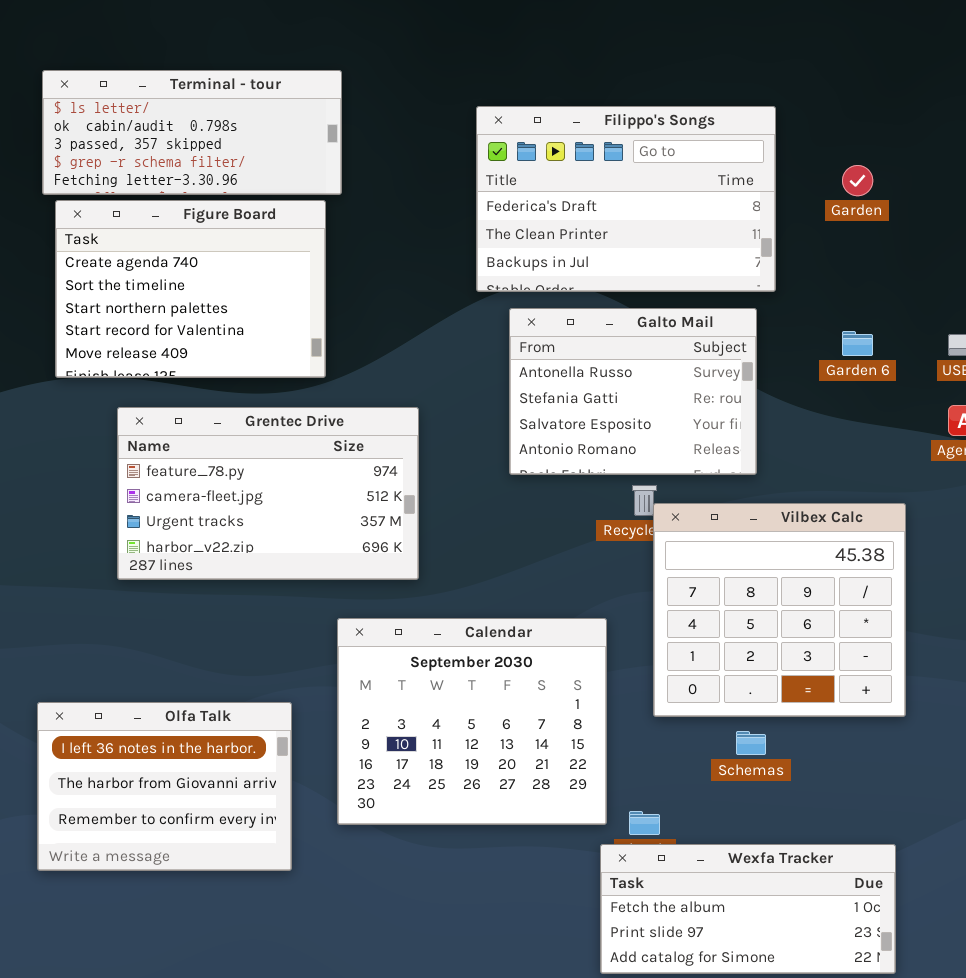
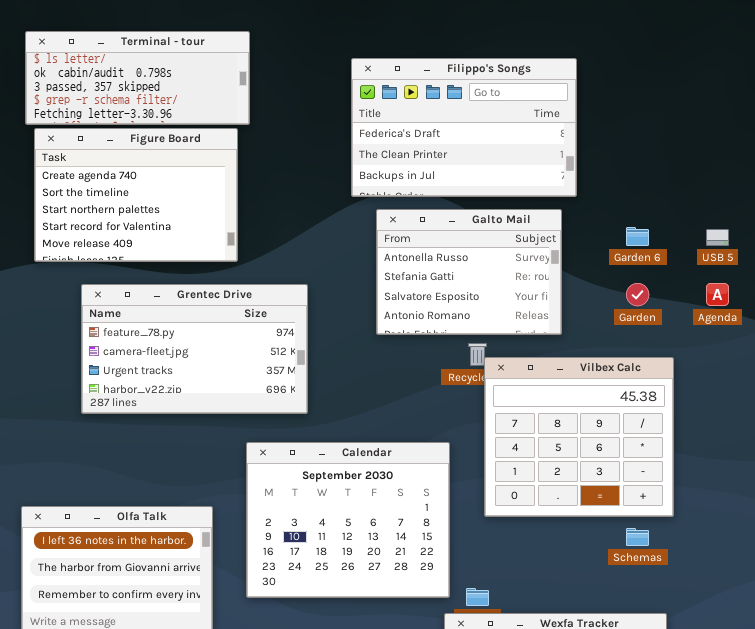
Garden: [842,165,873,196] -> [626,283,649,306], moved
Schemas: [736,731,766,755] -> [626,528,649,546], moved

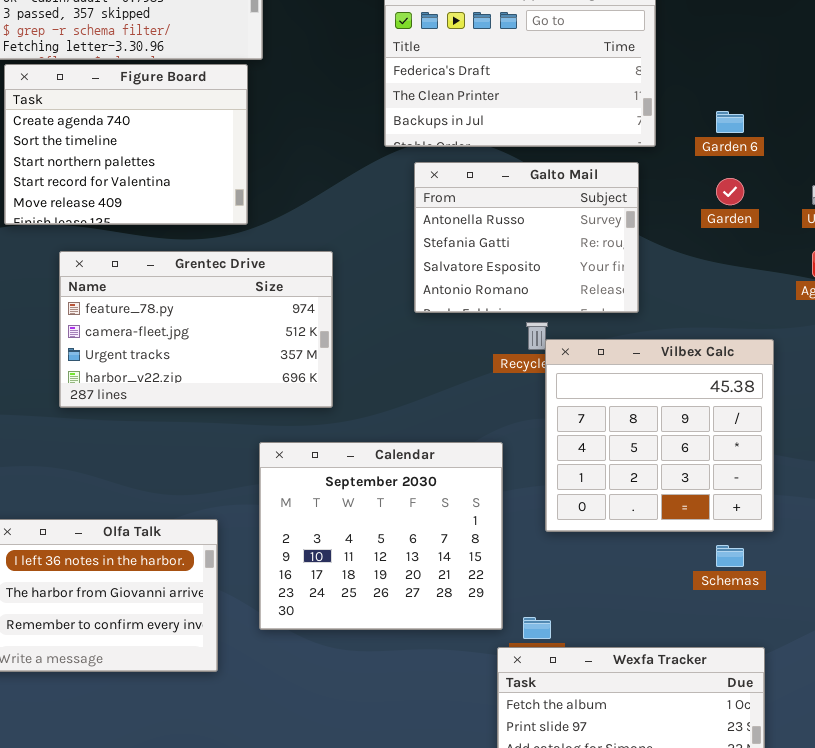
Garden 6: [626,227,649,246] -> [716,111,744,133], moved
Garden: [626,283,649,306] -> [716,178,744,205], moved

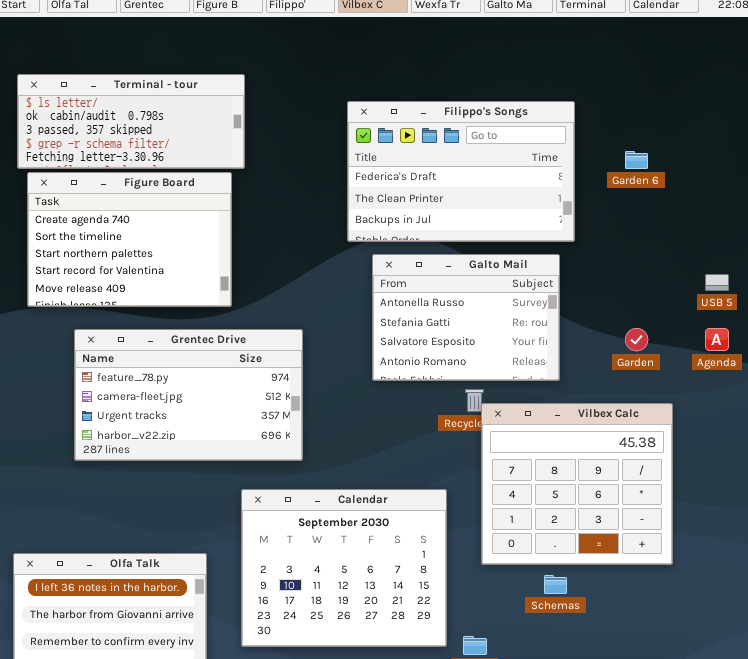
Garden 6: [716,111,744,133] -> [625,151,648,169], moved
Garden: [716,178,744,205] -> [625,328,648,351], moved
Schemas: [716,545,744,567] -> [544,575,567,594], moved

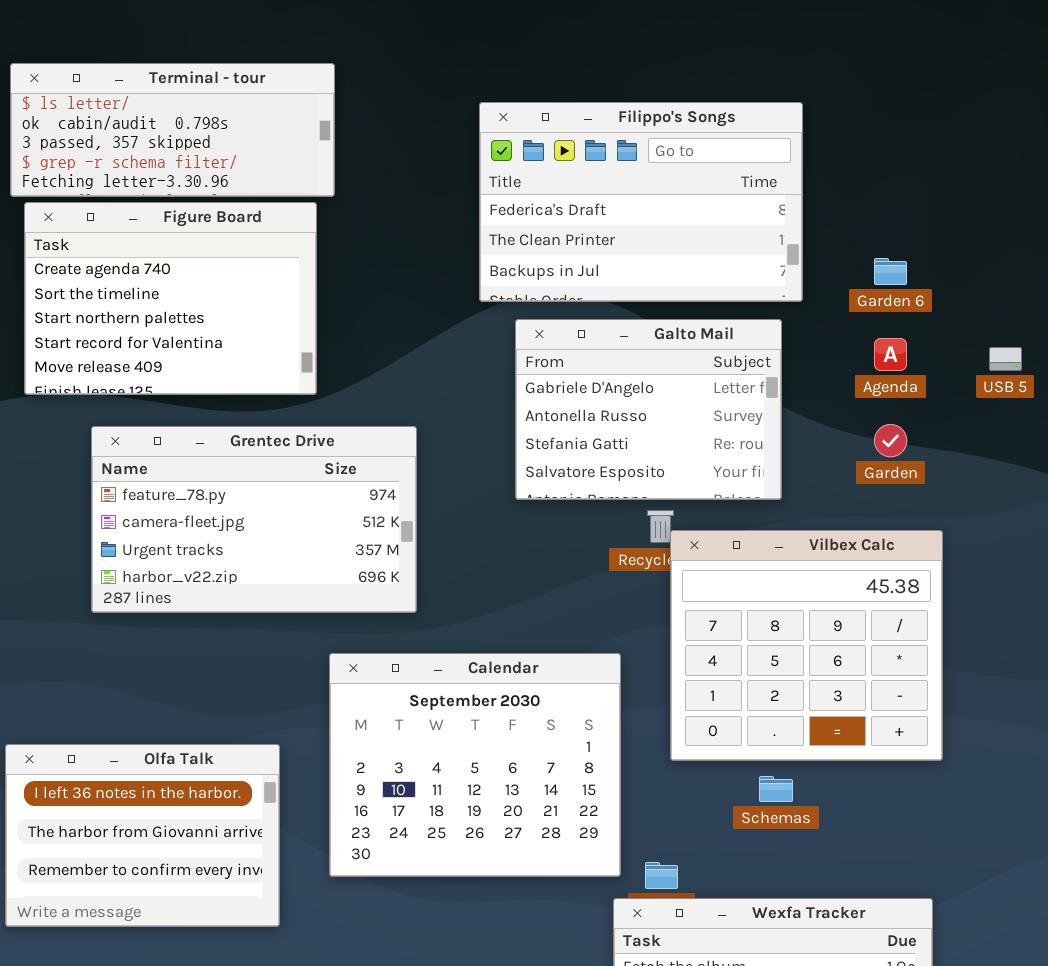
Garden 6: [625,151,648,169] -> [874,258,907,285], moved
Galto Mail: [372,254,560,381] -> [515,319,782,500], scrolled up 1 row
Agenda: [705,328,729,351] -> [874,338,907,371], moved

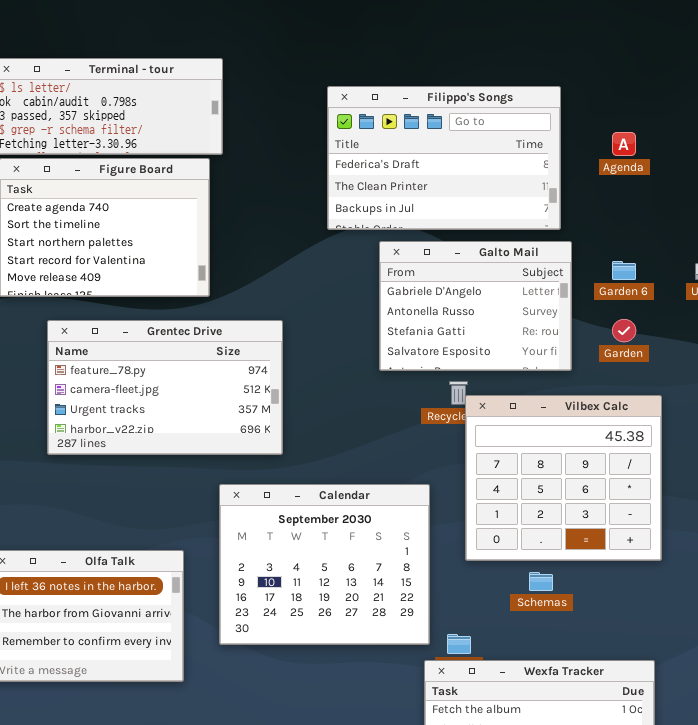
Garden 6: [874,258,907,285] -> [612,261,636,280], moved
Galto Mail: [515,319,782,500] -> [379,241,572,371], moved
Agenda: [874,338,907,371] -> [612,132,636,156], moved

